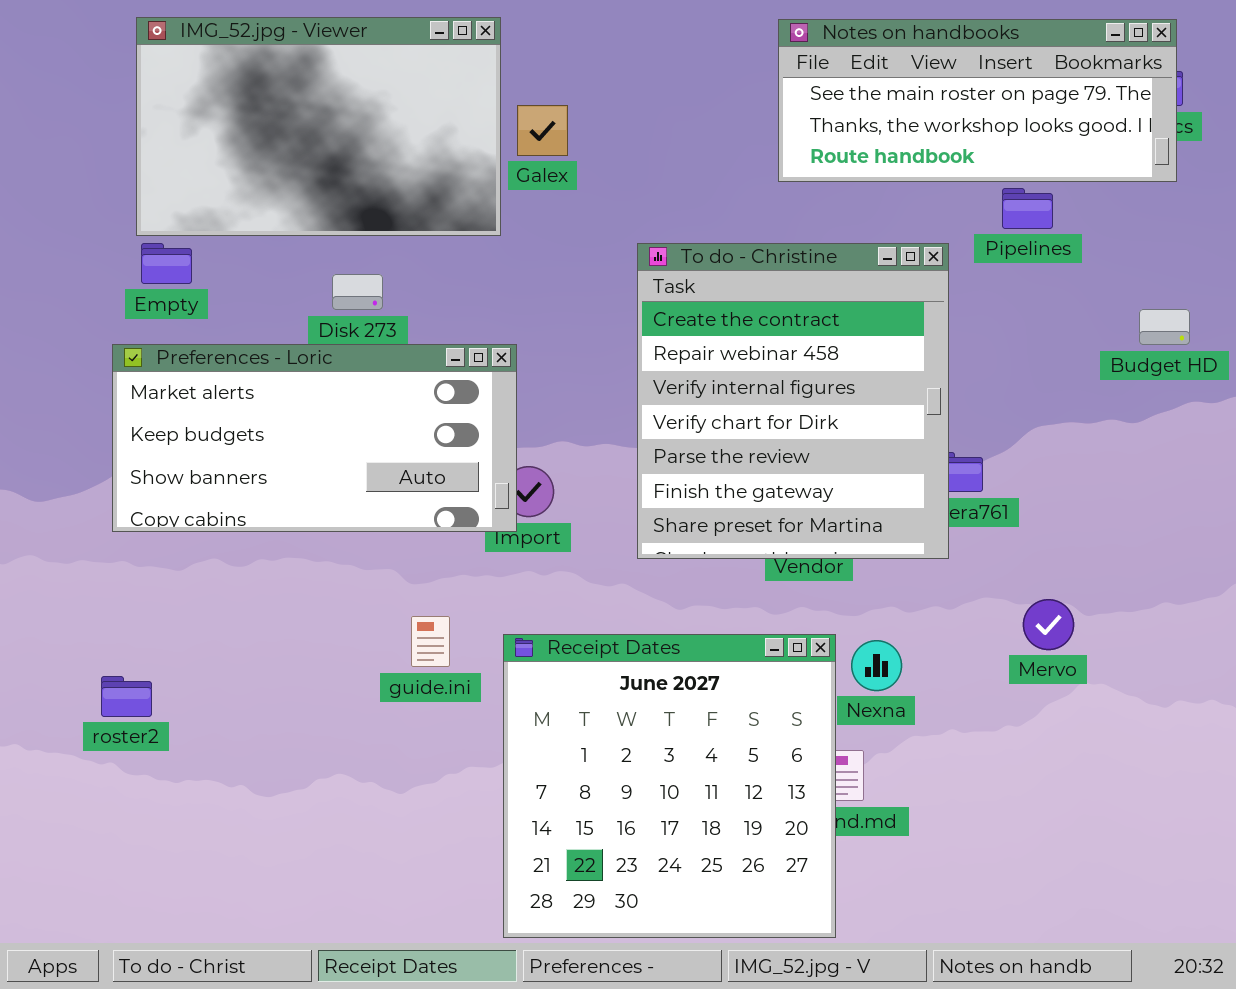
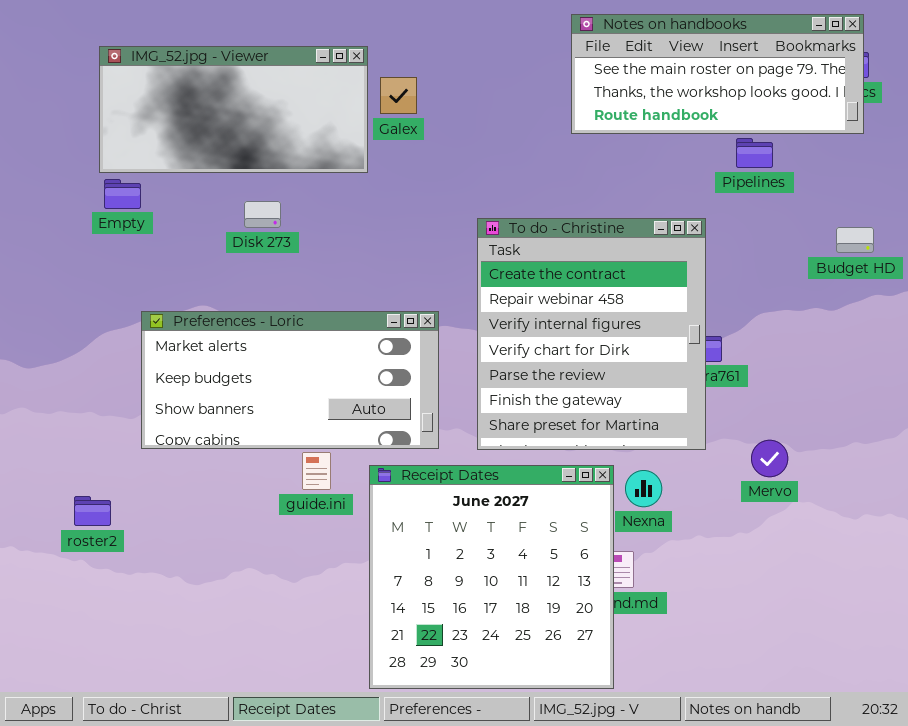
IMG_52.jpg - Viewer: [136,17,501,236] -> [99,46,368,173], resized
To do - Christine: [637,243,949,559] -> [477,218,706,450], moved
Preferences - Loric: [112,344,517,532] -> [141,311,439,449], moved

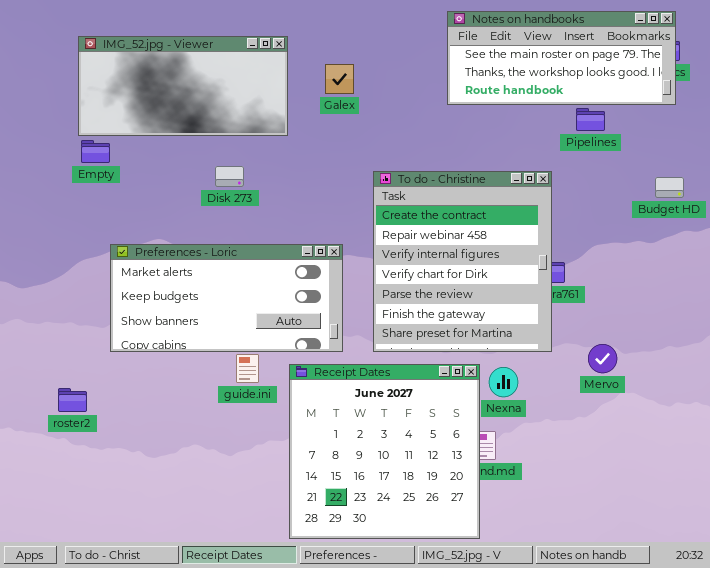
Galex: [380,77,417,114] -> [325,64,354,94], moved
Disk 273: [244,201,281,228] -> [215,166,244,187], moved

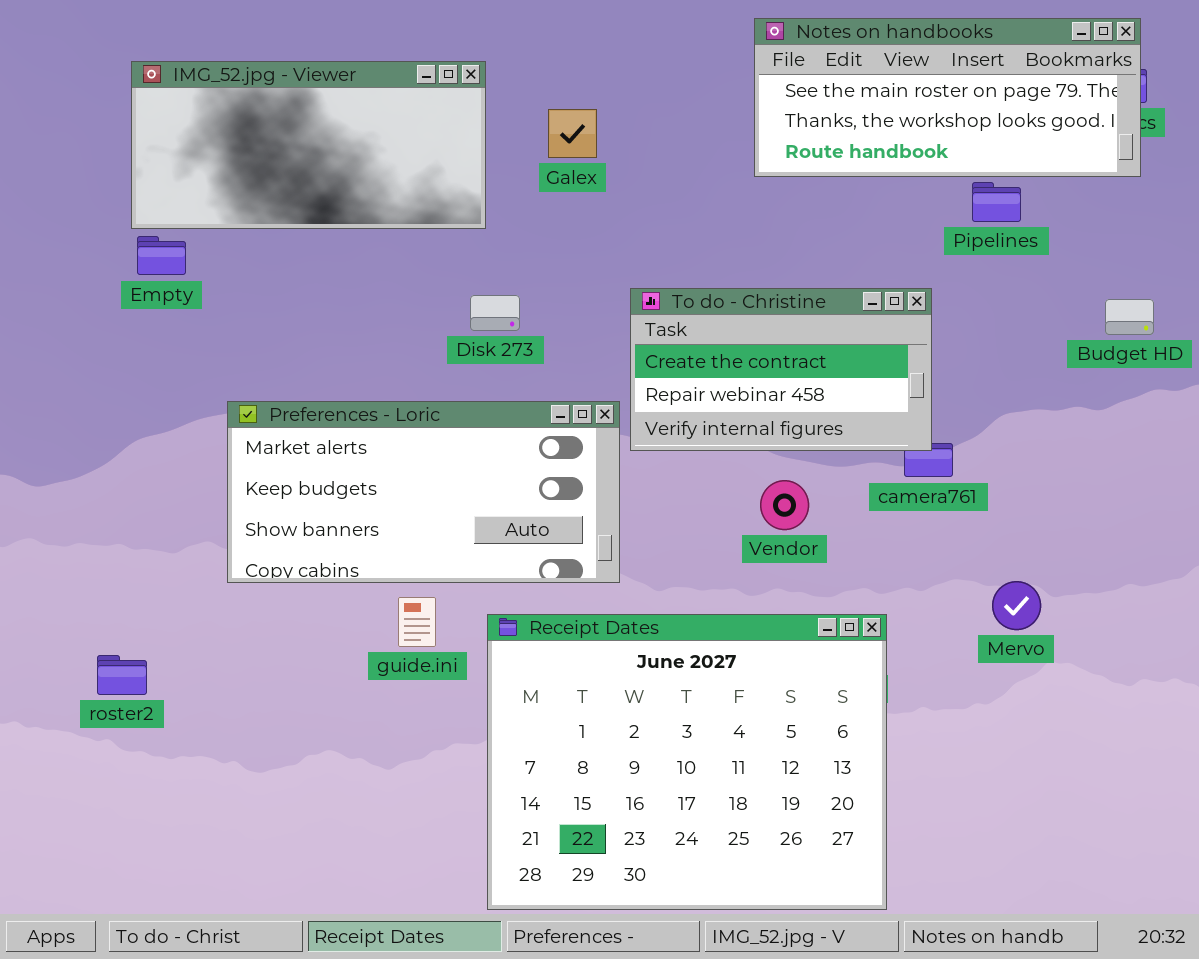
Disk 273: [215,166,244,187] -> [470,295,520,331], moved
To do - Christine: [373,171,552,352] -> [630,288,932,451], resized
Preferences - Loric: [110,244,343,352] -> [227,401,620,583], moved
Receipt Dates: [289,364,480,539] -> [487,614,887,910], resized

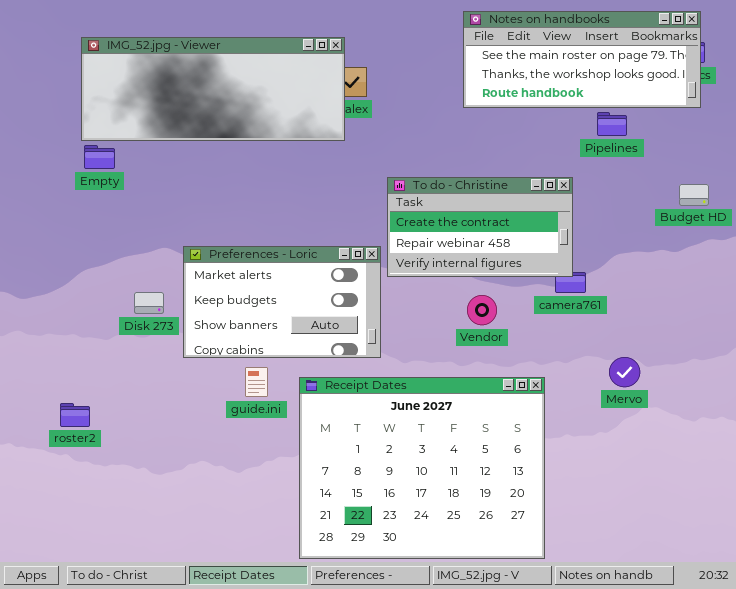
IMG_52.jpg - Viewer: [131,61,486,229] -> [81,37,345,141], resized
Disk 273: [470,295,520,331] -> [134,292,164,314], moved
Preferences - Loric: [227,401,620,583] -> [183,246,381,358], resized

